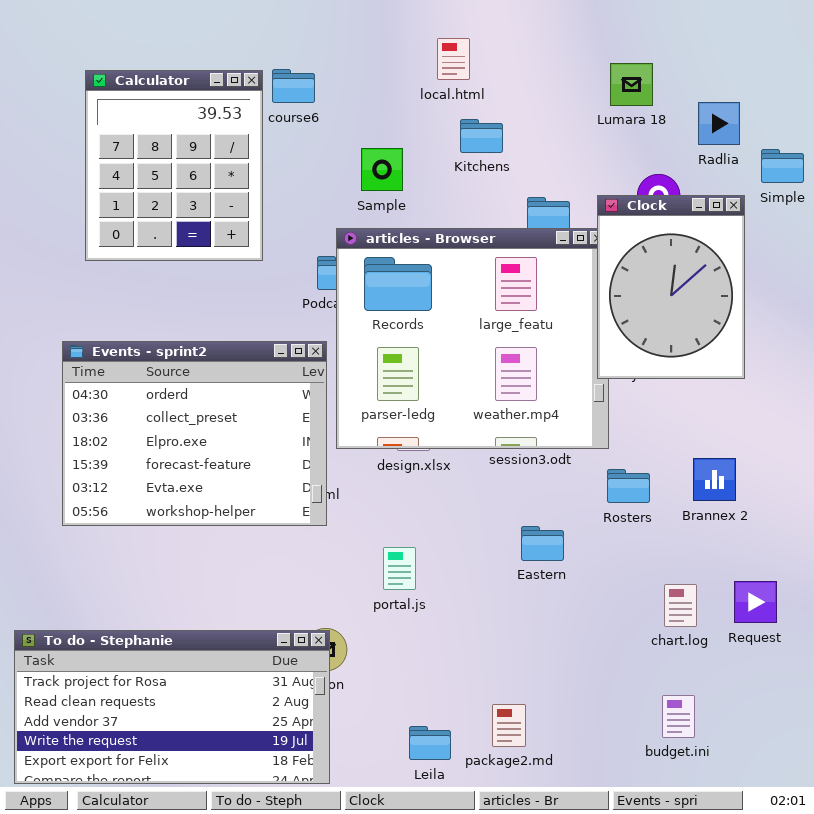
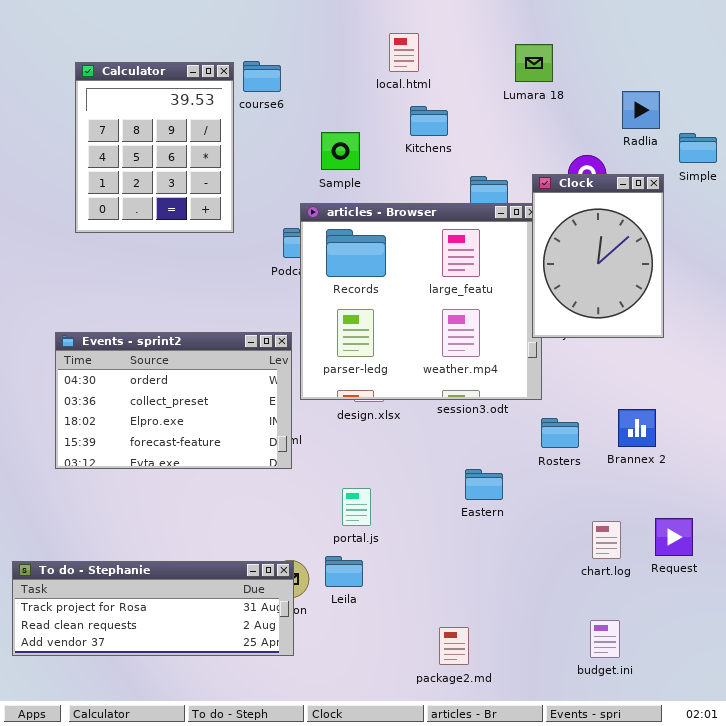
Lumara 18: [610,63,653,106] -> [515,44,553,82], moved
Events - sprint2: [62,341,327,526] -> [55,332,292,469], resized
To do - Stephanie: [14,630,330,784] -> [12,561,294,656], resized
Leila: [409,726,451,760] -> [325,556,363,587], moved

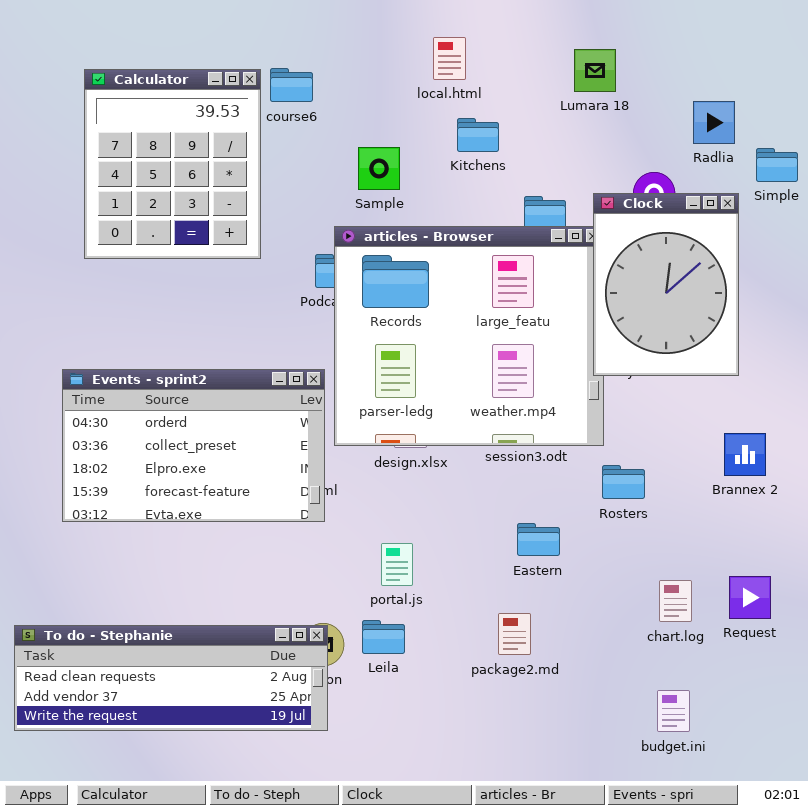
Brannex 2: [618,409,656,447] -> [724,433,766,476], moved
To do - Stephanie: [12,561,294,656] -> [14,625,328,731], scrolled down 1 row
package2.md: [439,627,469,665] -> [498,613,531,655], moved

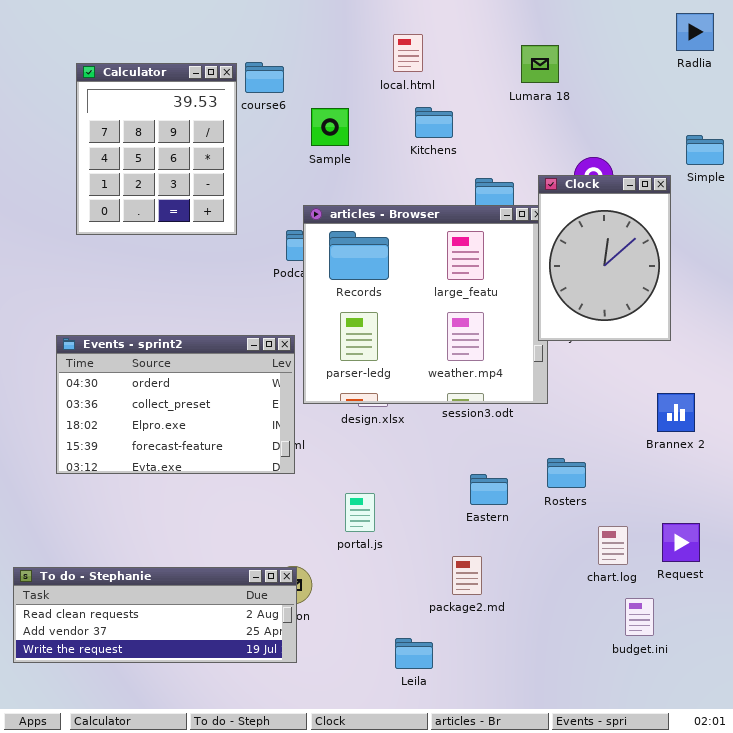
Radlia: [693,101,735,144] -> [676,13,714,51], moved
Sample: [358,147,400,190] -> [311,108,349,146], moved
Rosters: [602,465,645,499] -> [547,458,586,488], moved
Leila: [362,620,405,654] -> [395,638,433,669], moved
budget.ini: [657,690,690,732] -> [625,598,654,636], moved

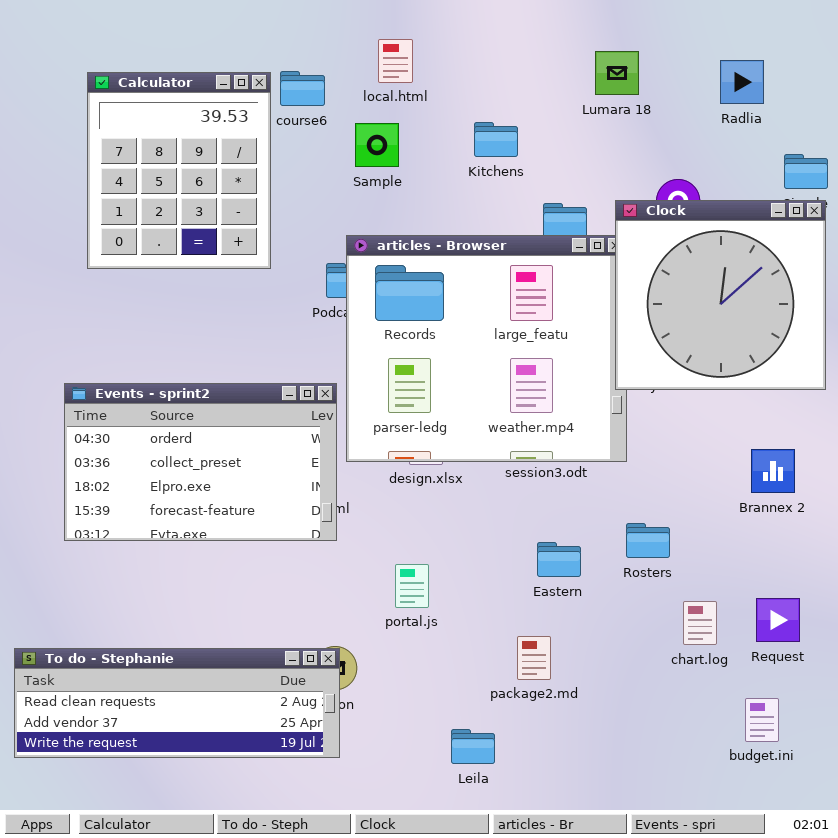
Radlia: [676,13,714,51] -> [720,60,764,104], moved
local.html: [393,34,423,72] -> [378,39,413,83], moved
Clock: [538,175,671,341] -> [615,200,826,390], resized
budget.ini: [625,598,654,636] -> [745,698,779,742], moved

